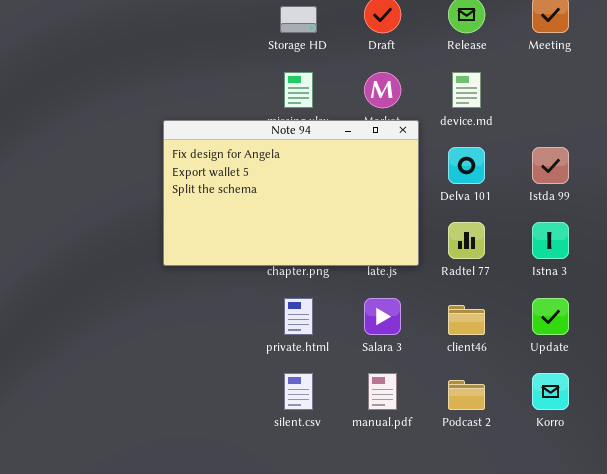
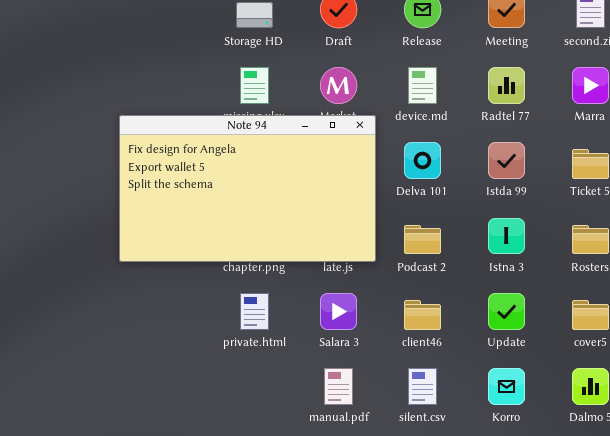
Radtel 77: [448,222,485,259] -> [488,67,525,104], moved
silent.csv: [284,373,313,410] -> [408,368,437,405], moved
Podcast 2: [448,380,485,410] -> [404,225,441,254], moved

